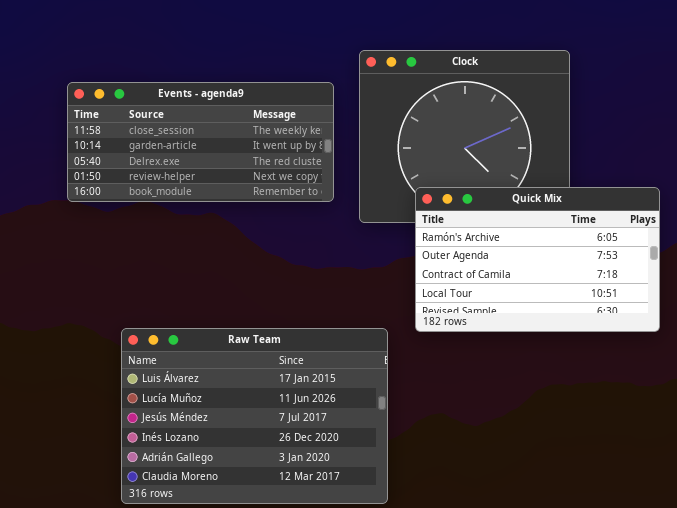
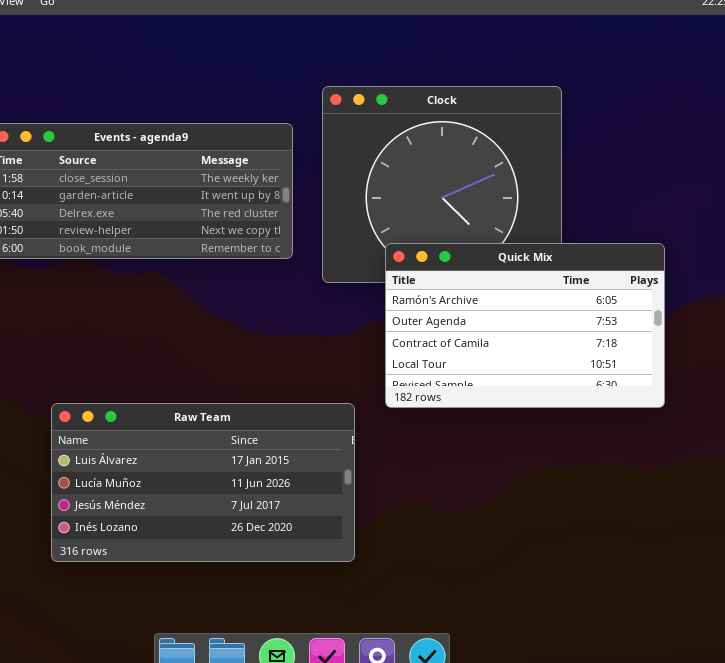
Raw Team: [121,328,388,504] -> [51,403,355,562], resized

